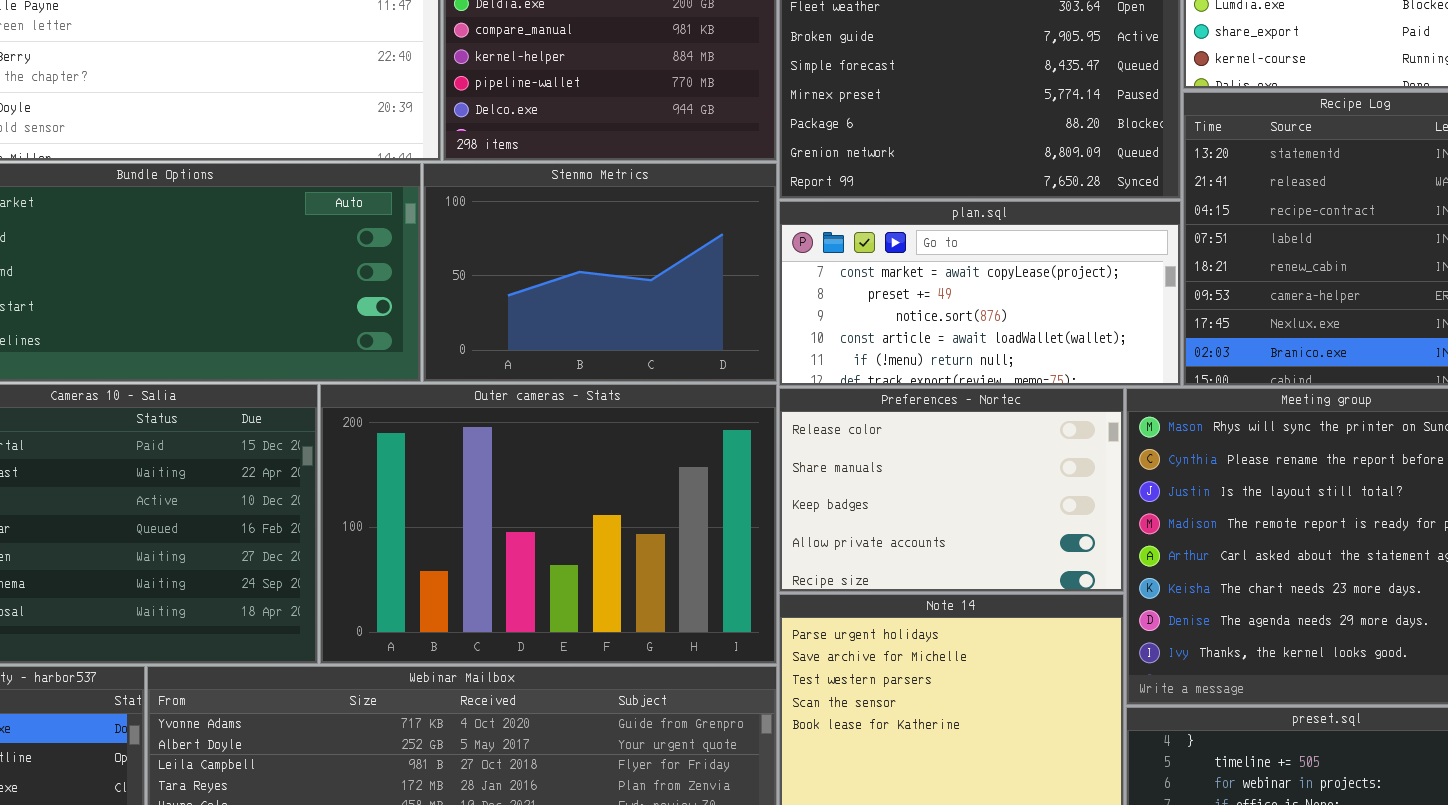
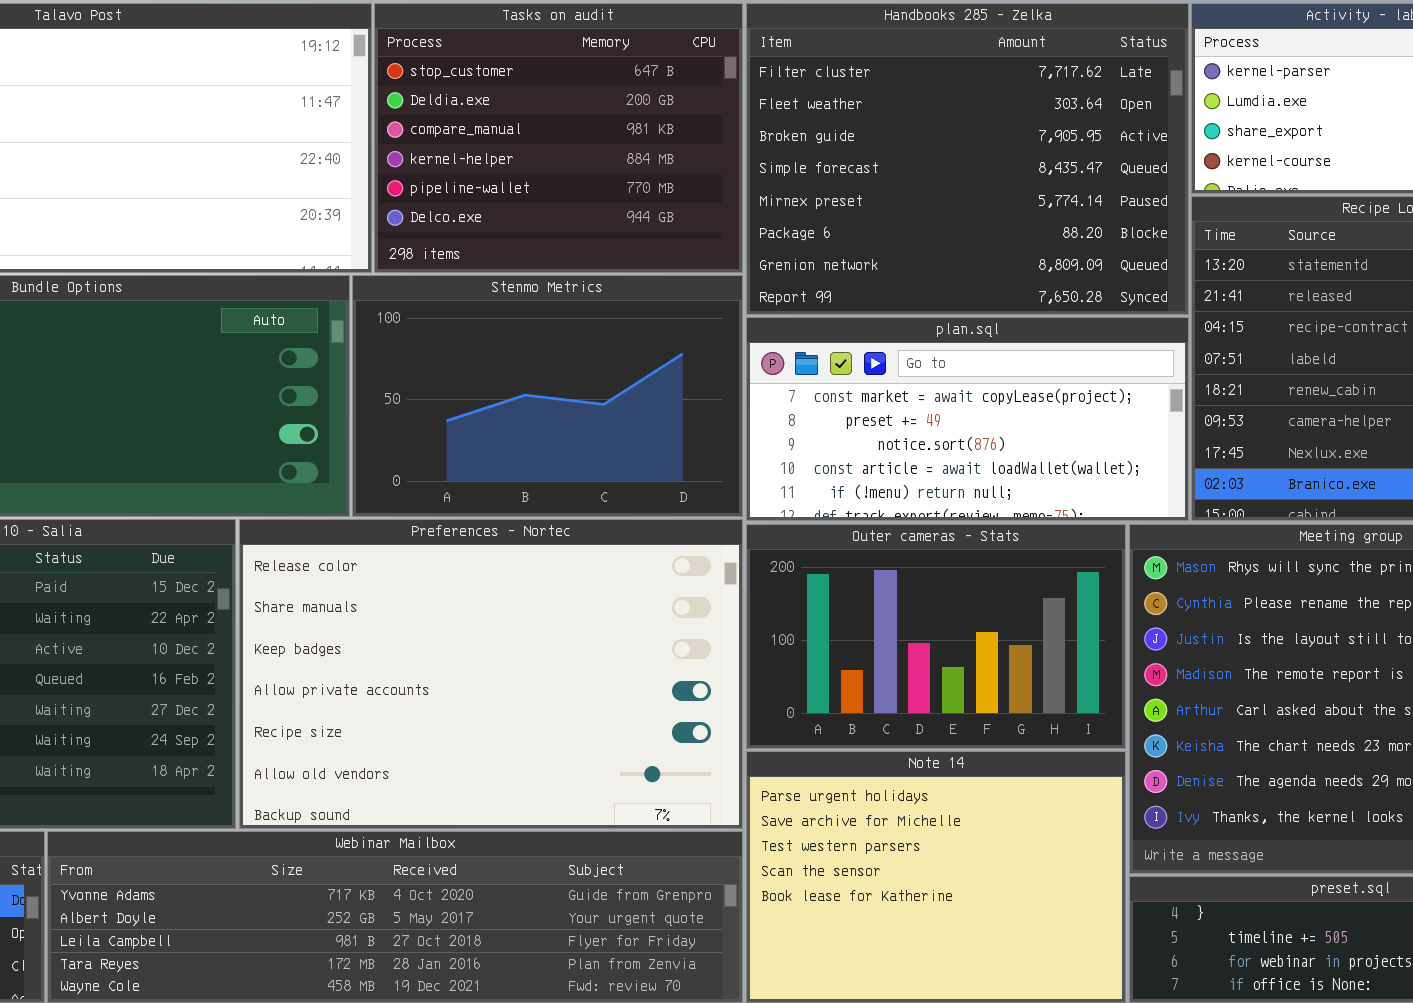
Outer cameras - Stats: [320,384,777,664] -> [746,524,1126,749], moved, resized
Preferences - Nortec: [779,388,1124,592] -> [239,519,743,829], moved, resized

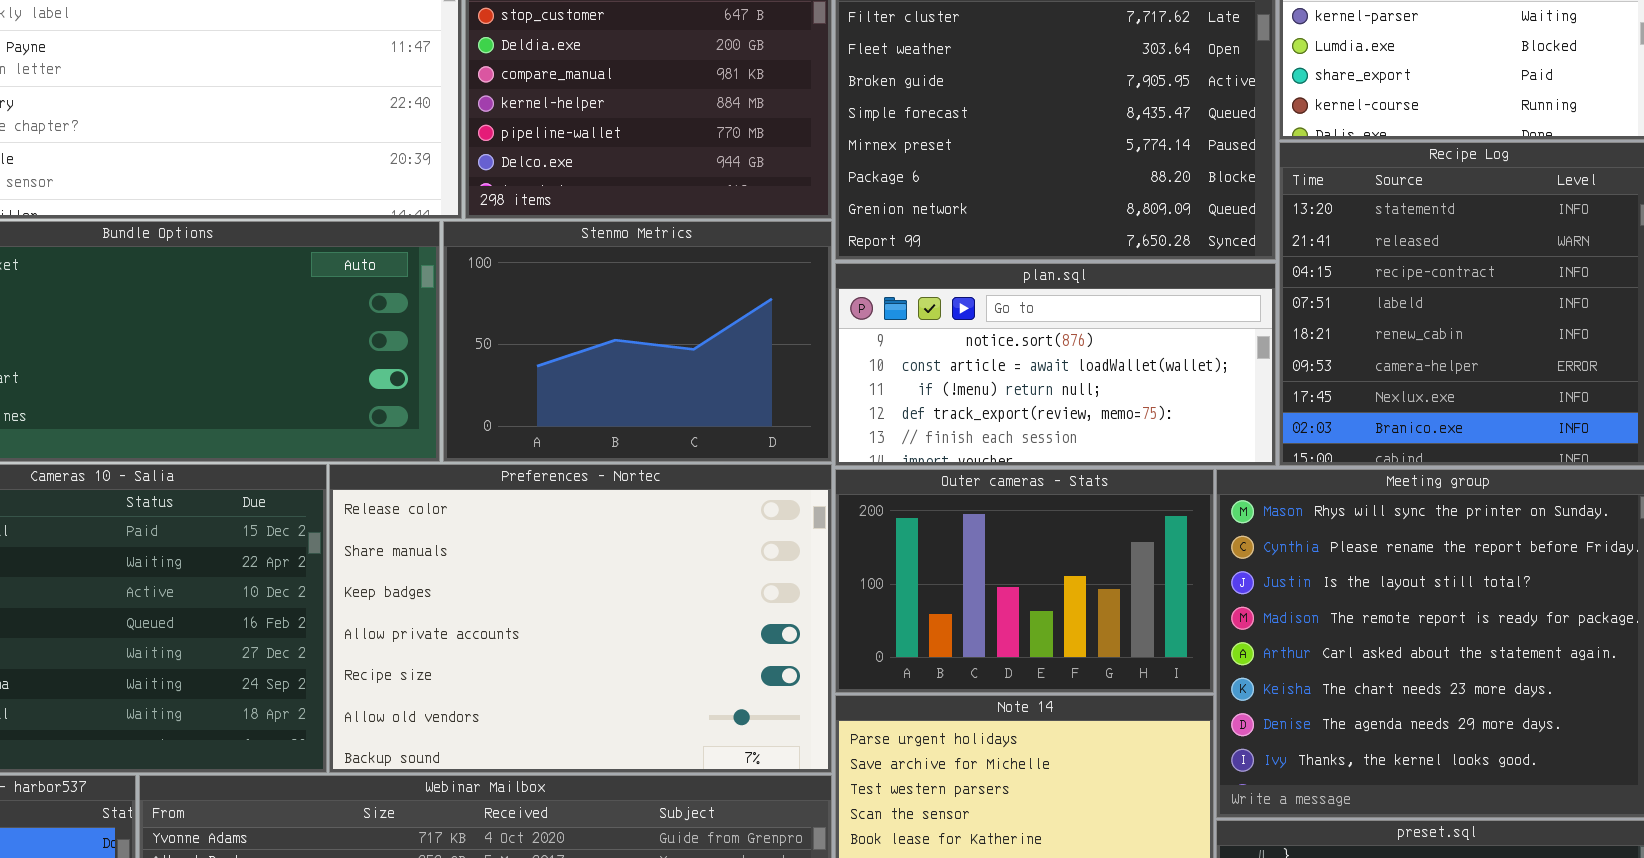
plan.sql: [746,317,1189,521] -> [835,263,1276,466], scrolled down 2 rows

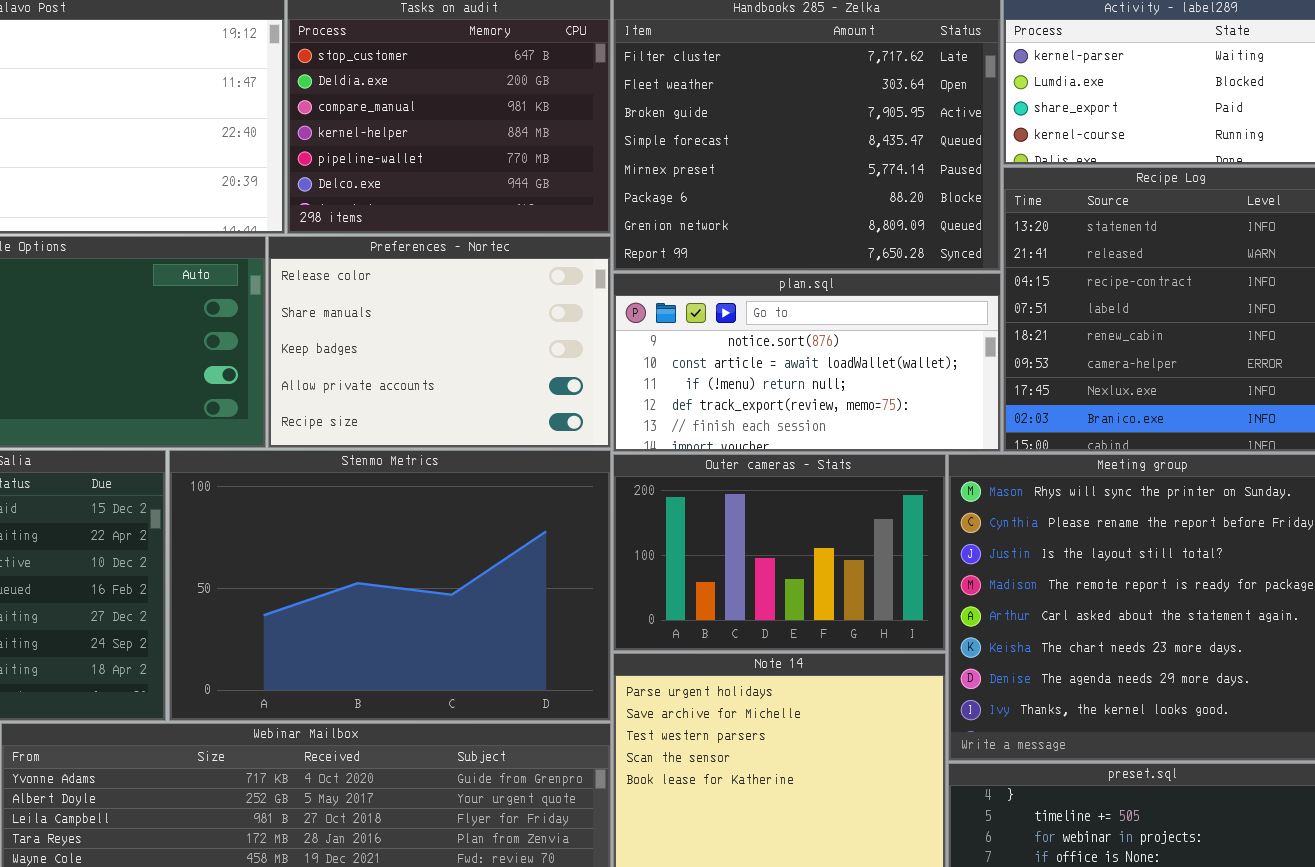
Stenmo Metrics: [443,221,832,462] -> [169,450,611,721], moved, resized
Preferences - Nortec: [329,464,832,773] -> [268,236,611,448], moved, resized

